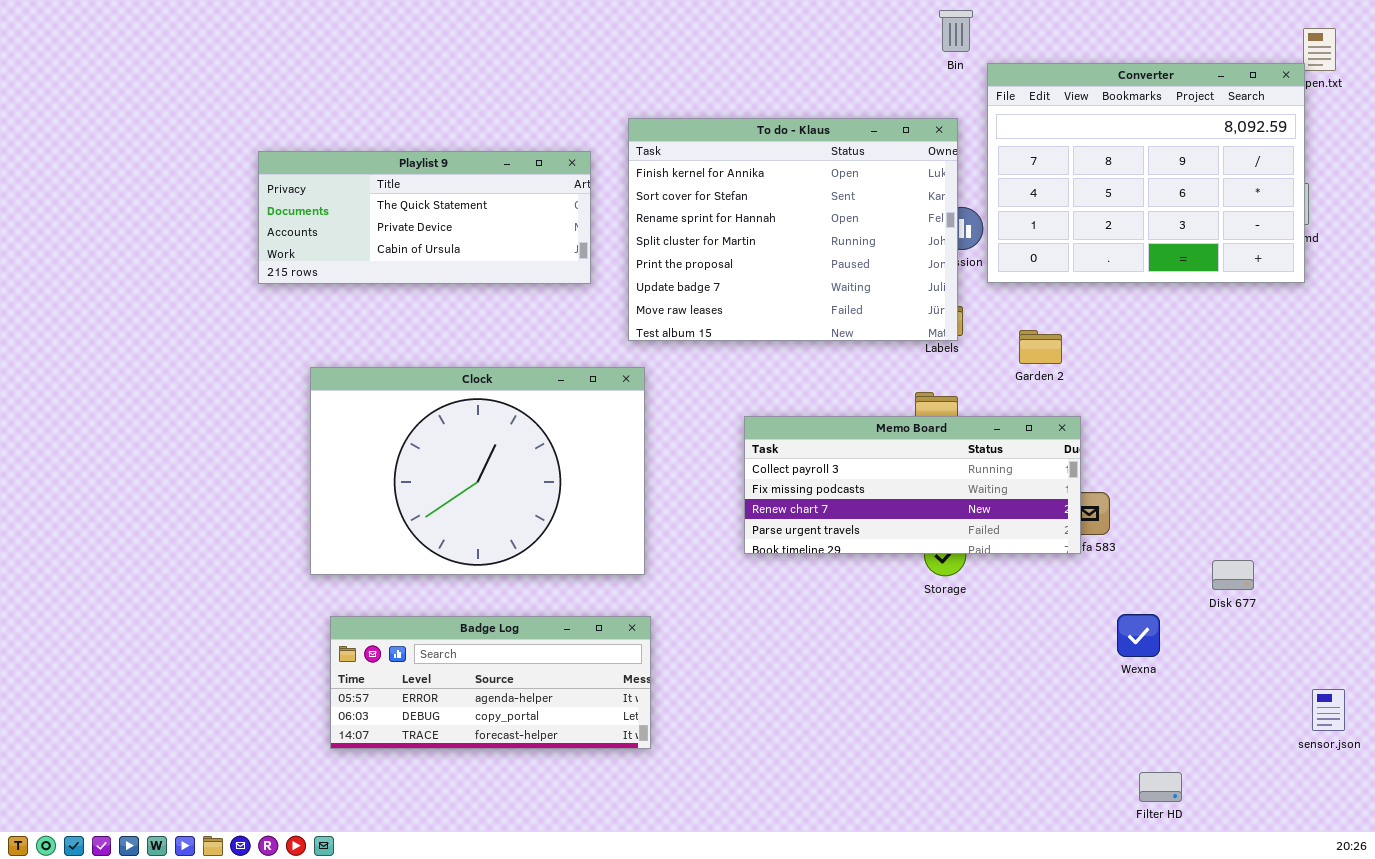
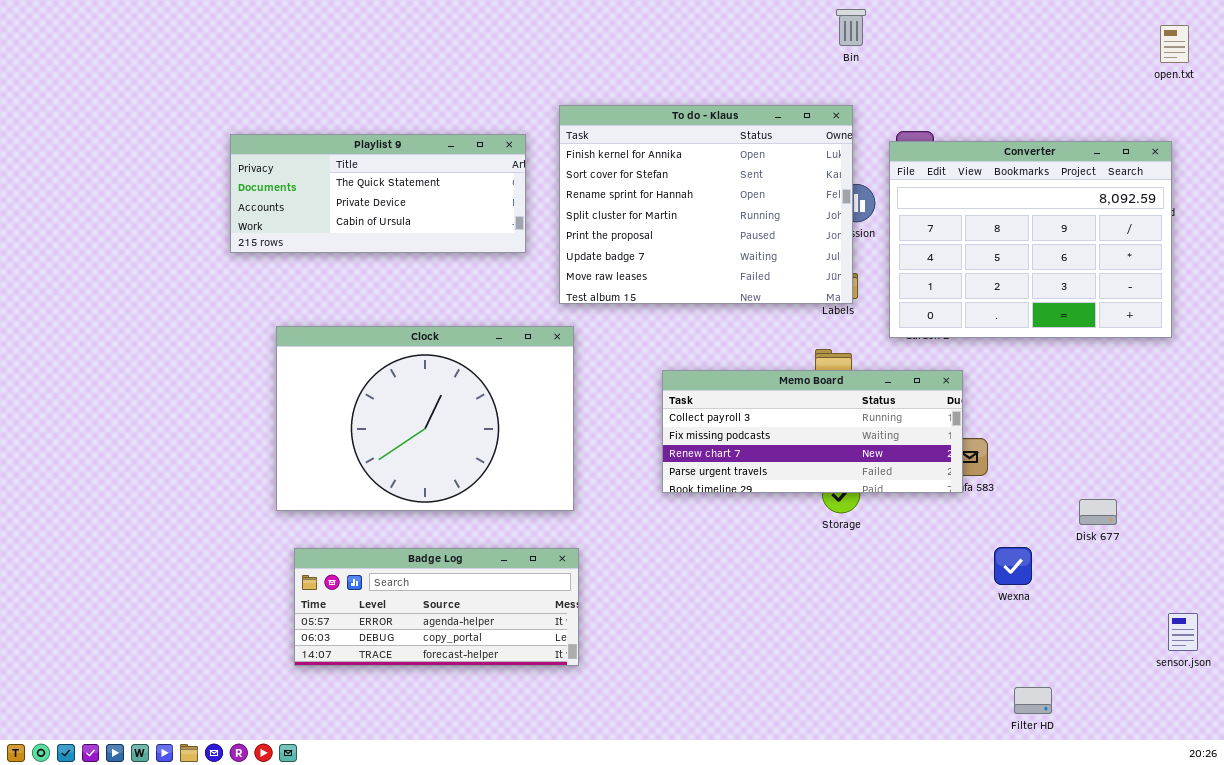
Converter: [987,63,1305,283] -> [889,141,1172,338], moved

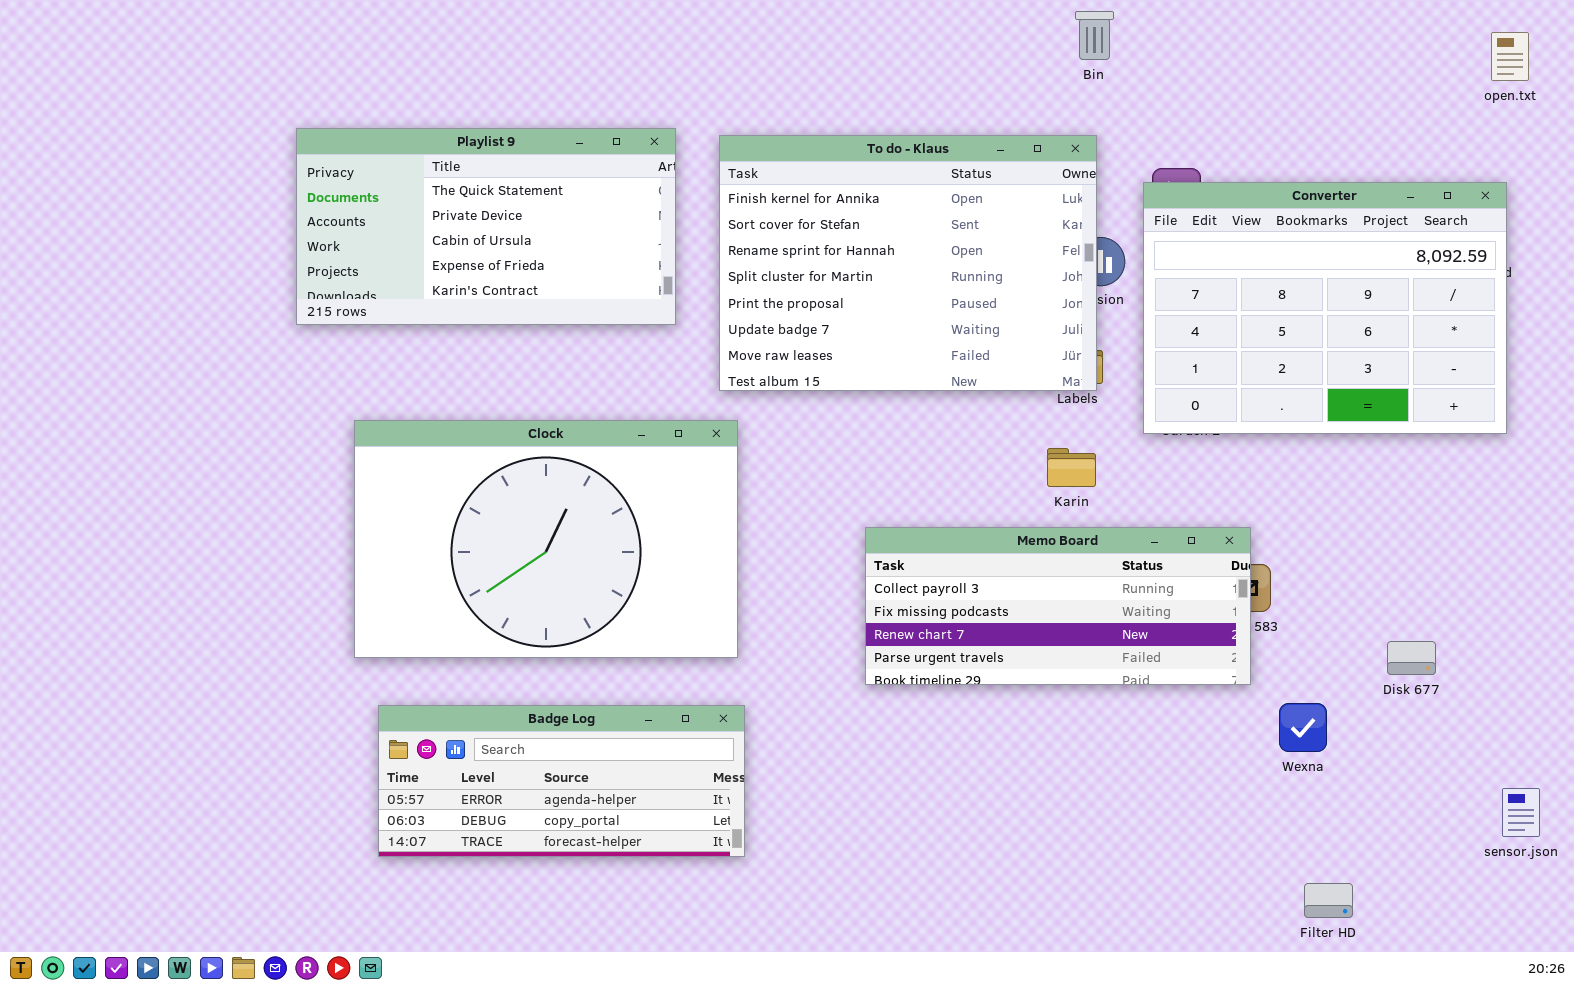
Playlist 9: [230,134,526,253] -> [296,128,676,325], resized
Memo Board: [662,370,963,493] -> [865,527,1251,685], moved

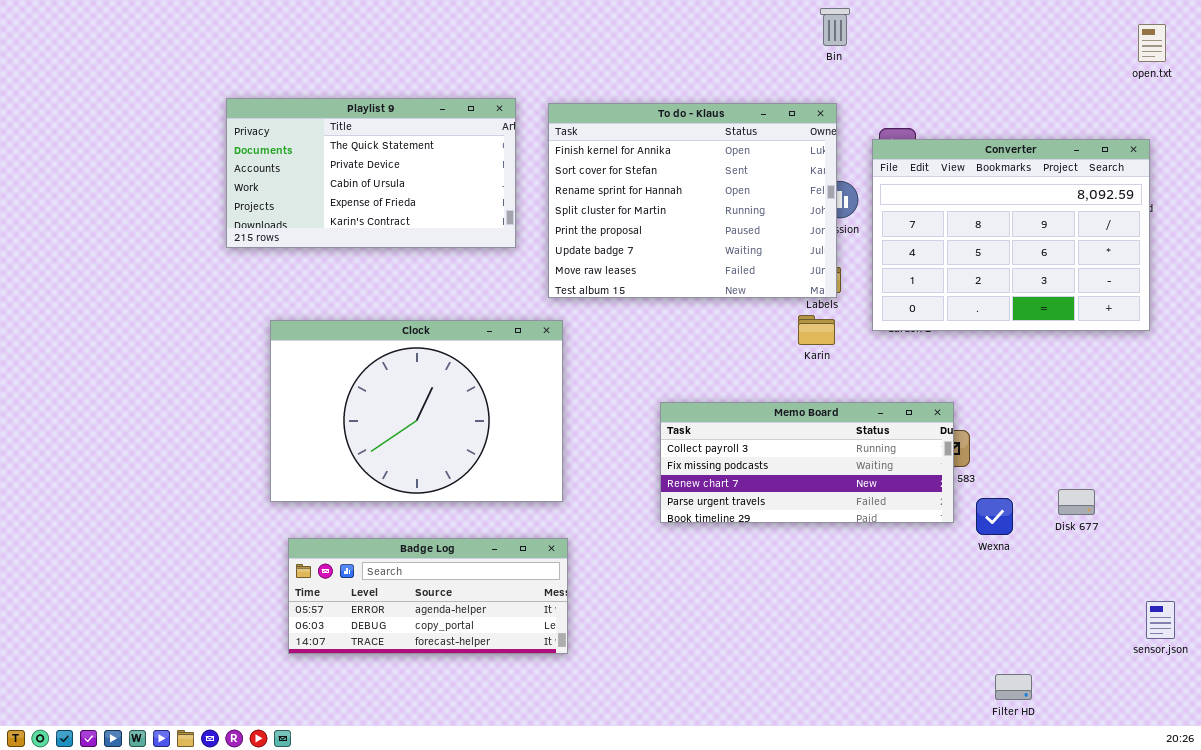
Karin: [1047,448,1096,487] -> [798,315,835,345], moved
Wexna: [1279,703,1327,752] -> [976,498,1013,535], moved

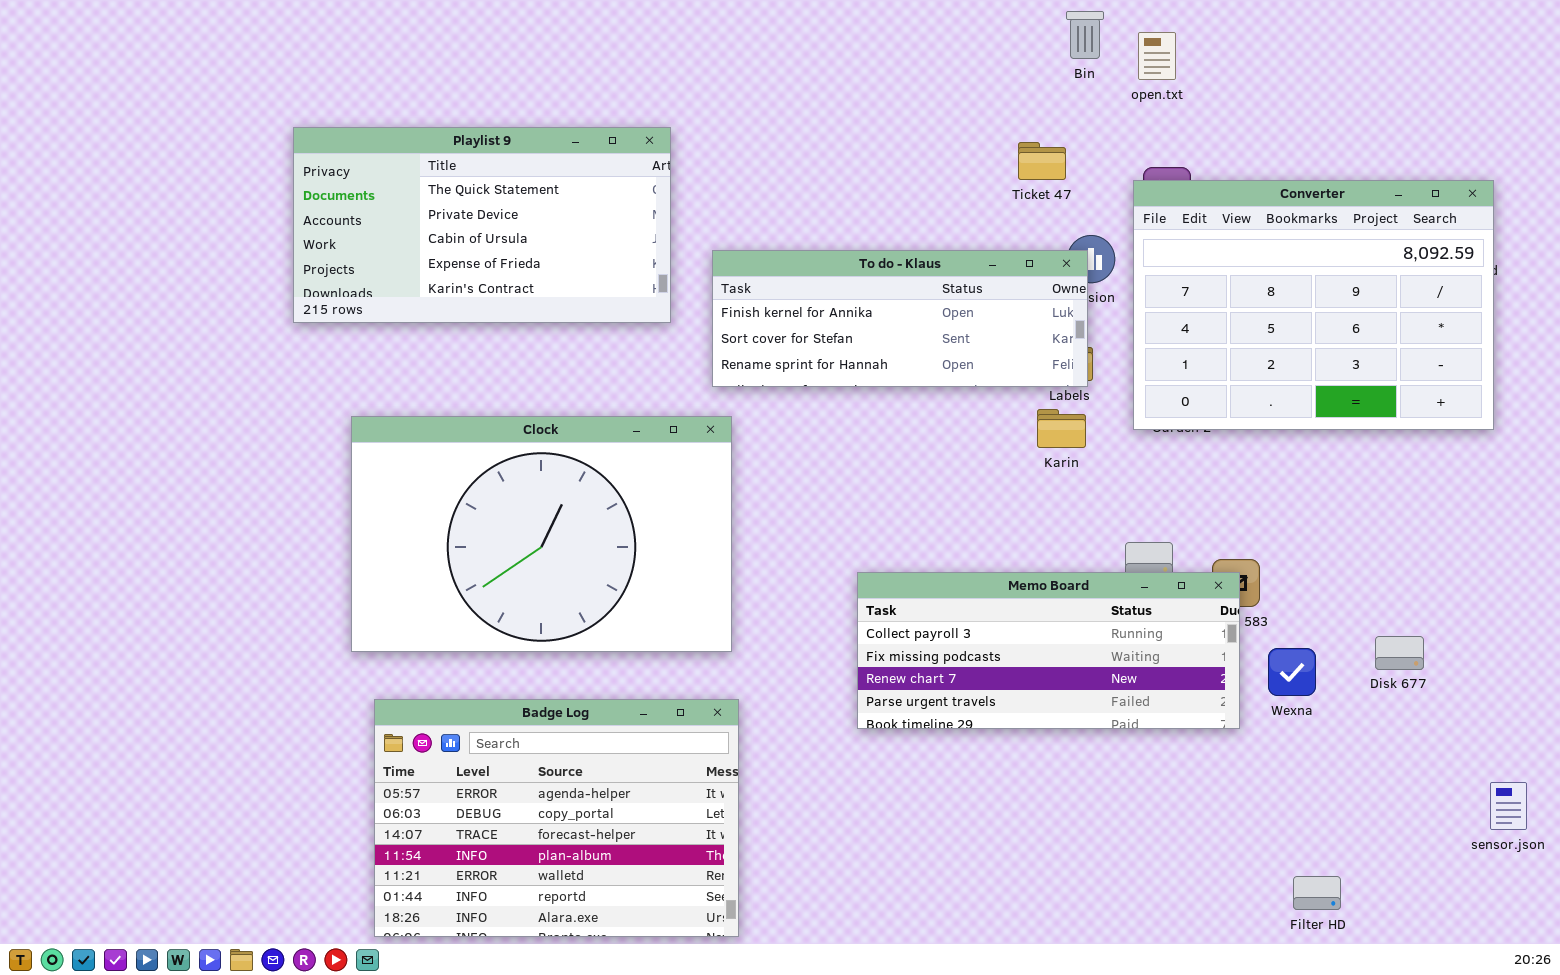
open.txt: [1138,24,1166,62] -> [1138,32,1176,80], moved
To do - Klaus: [548,103,837,298] -> [712,250,1088,387], resized
Memo Board: [660,402,954,523] -> [857,572,1240,729], moved
Badge Log: [288,538,568,654] -> [374,699,739,937], resized

